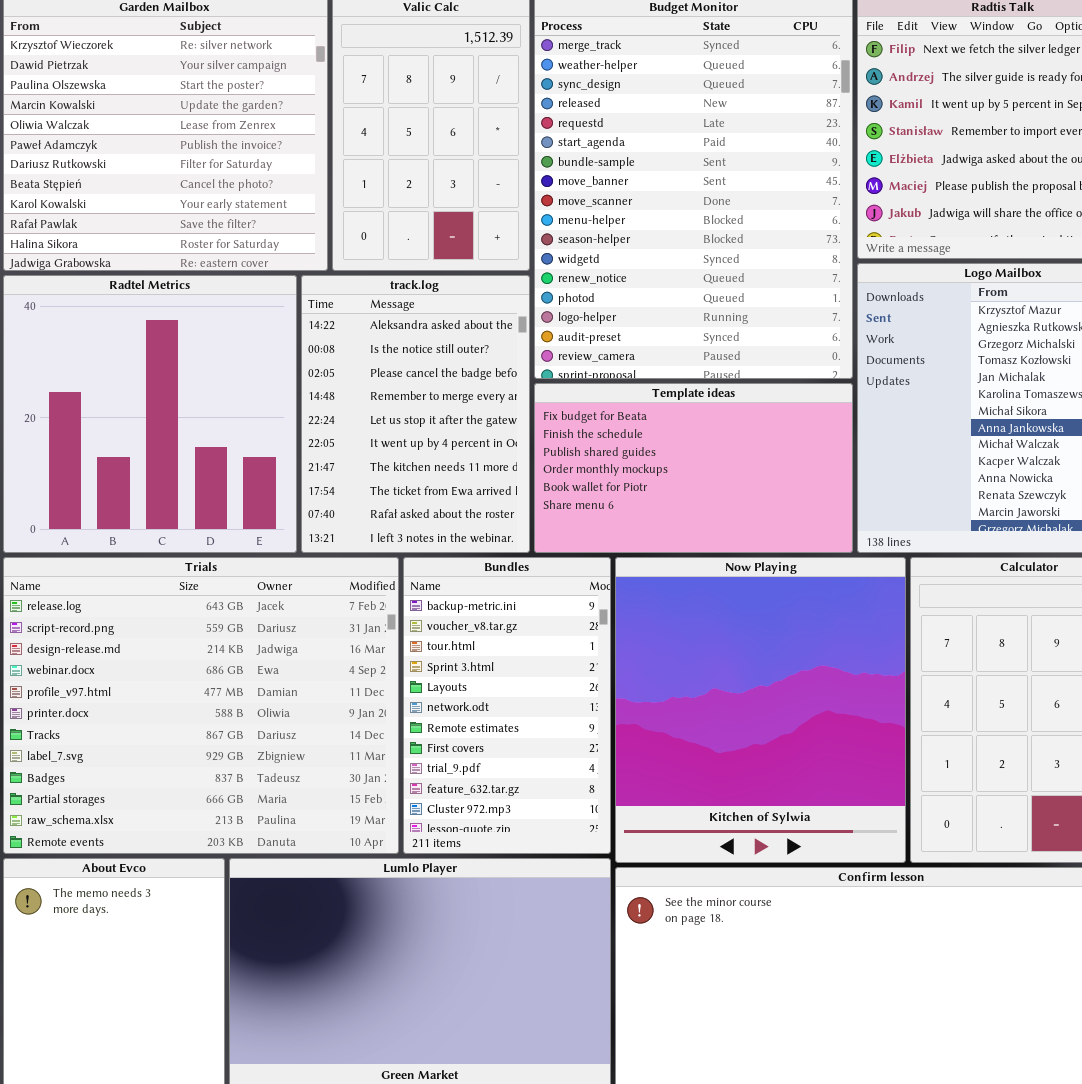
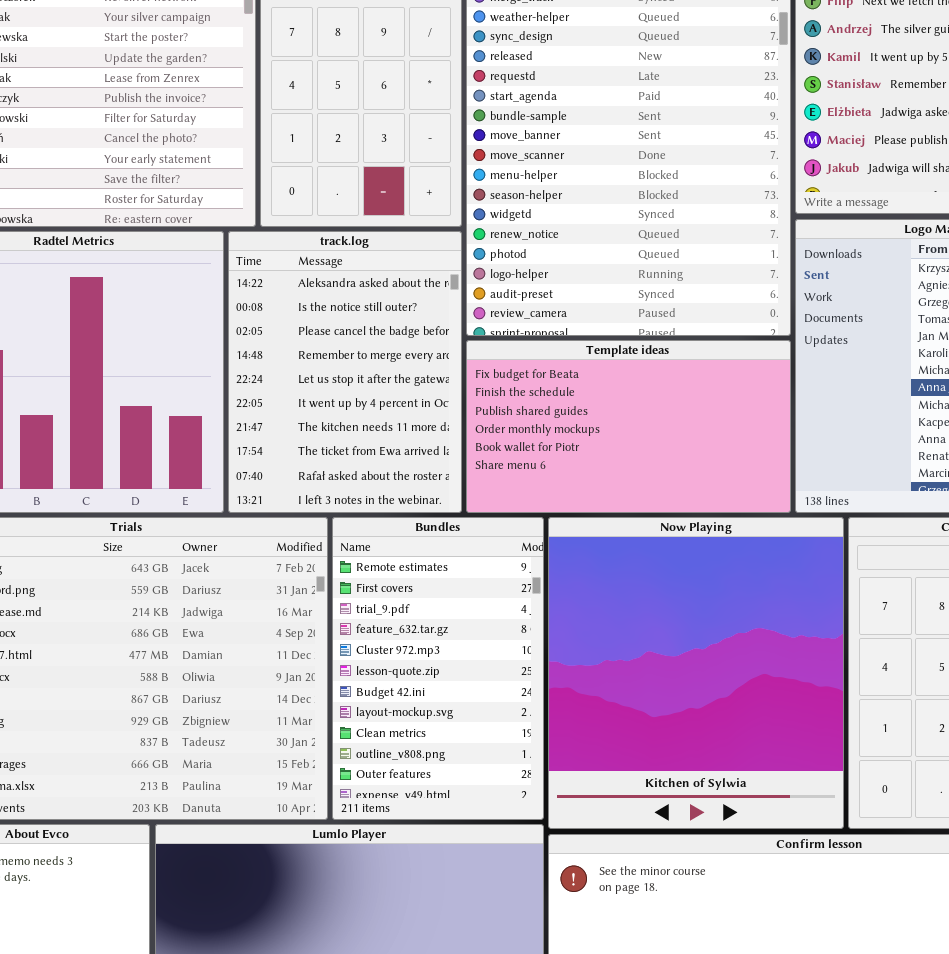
Bundles: [403,557,611,854] -> [332,517,544,820], scrolled down 6 rows

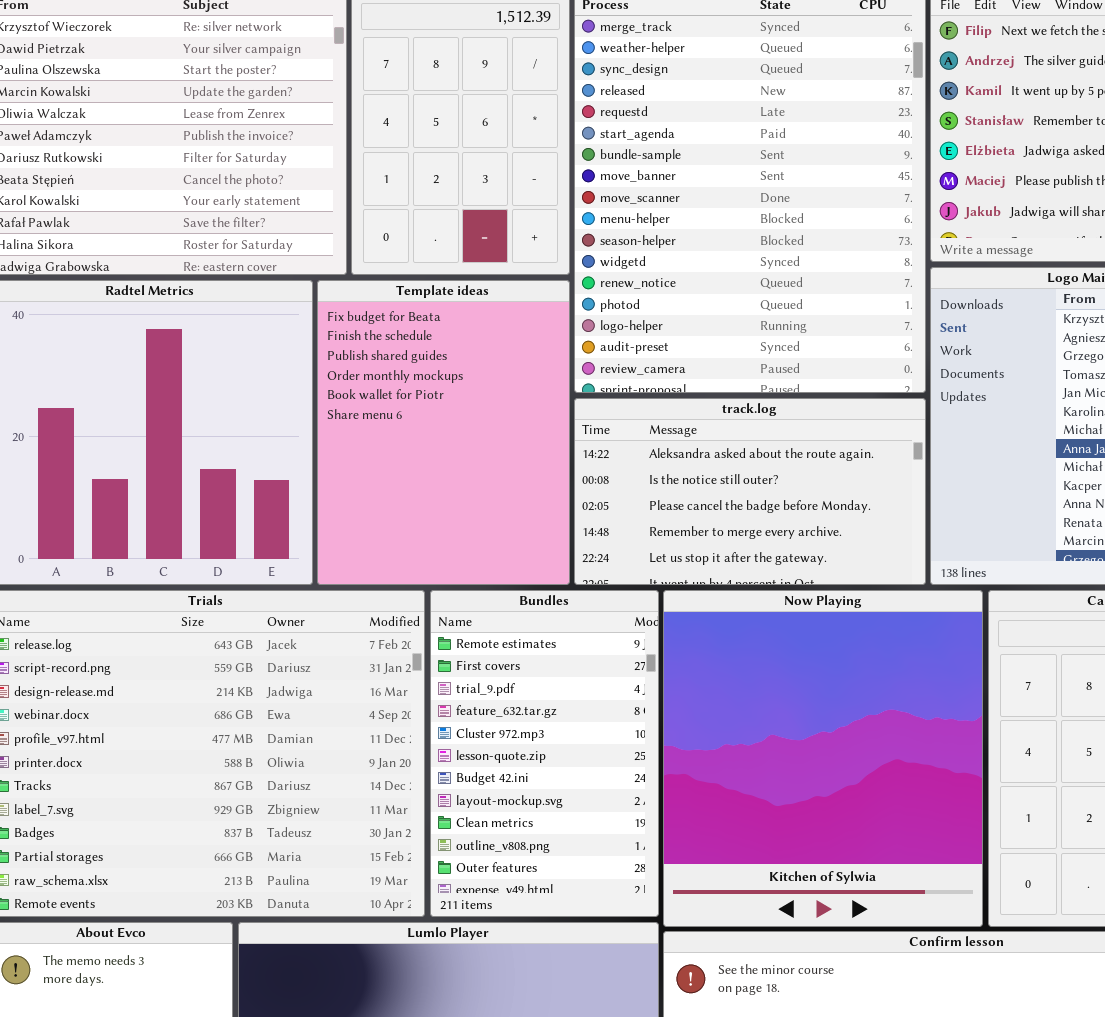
track.log: [228,231,462,513] -> [574,398,926,585], moved, resized
Template ideas: [466,340,791,513] -> [317,280,570,585], moved, resized

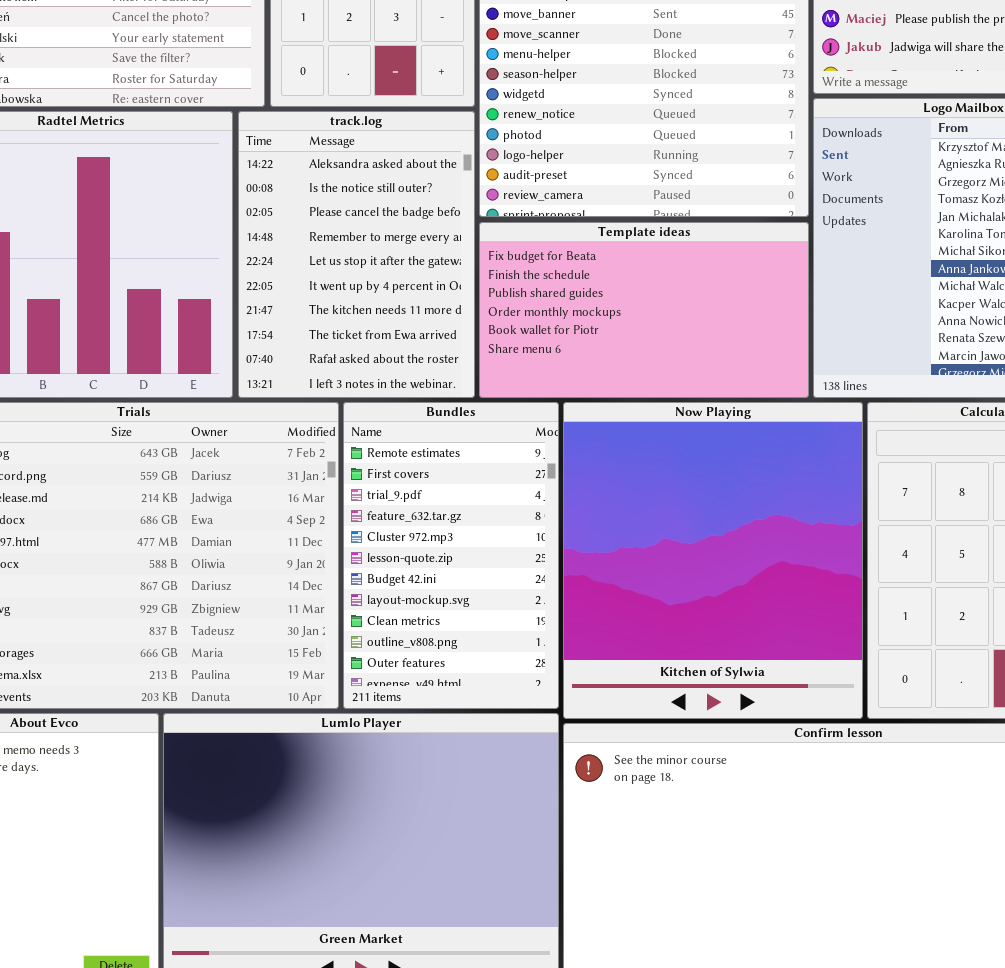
Template ideas: [317,280,570,585] -> [479,222,809,398], moved, resized
track.log: [574,398,926,585] -> [238,111,475,398], moved, resized

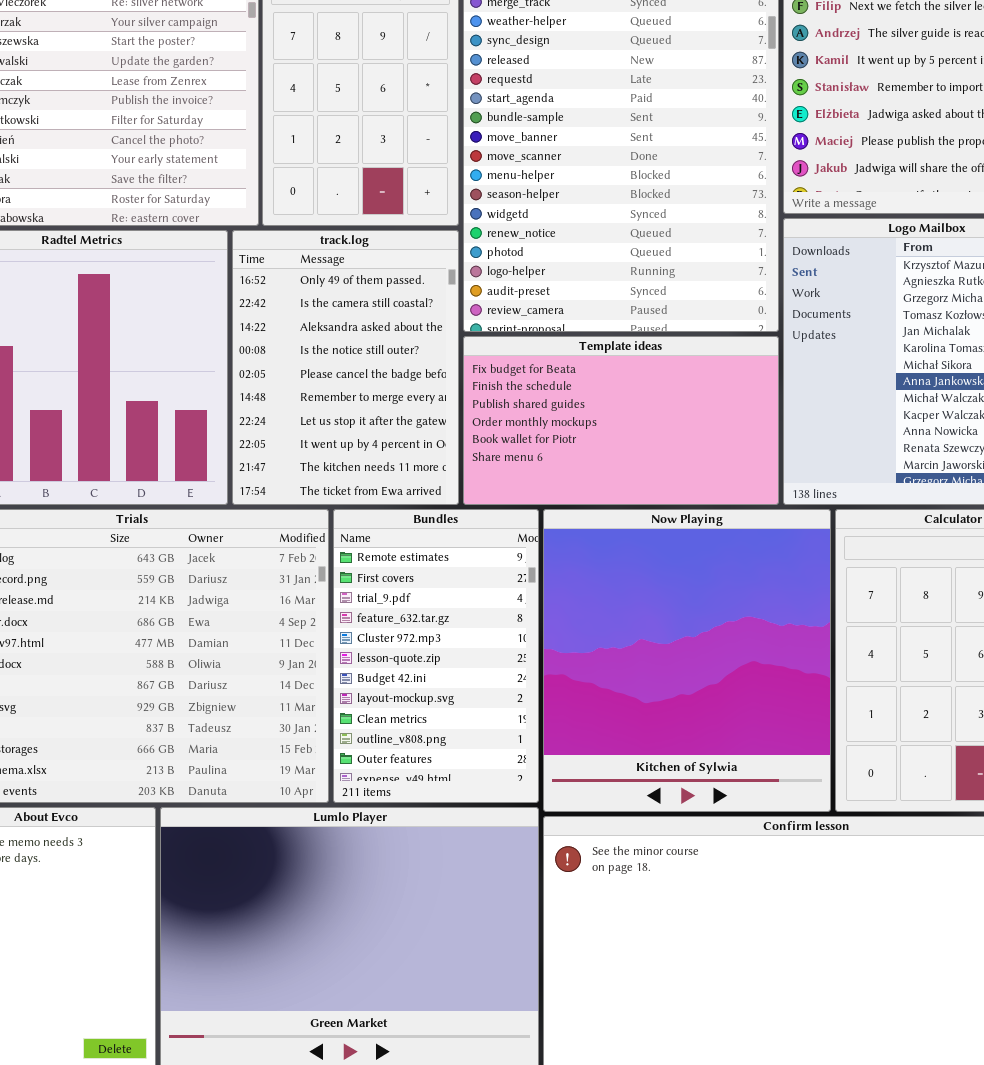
track.log: [238,111,475,398] -> [232,230,459,505], scrolled up 2 rows

